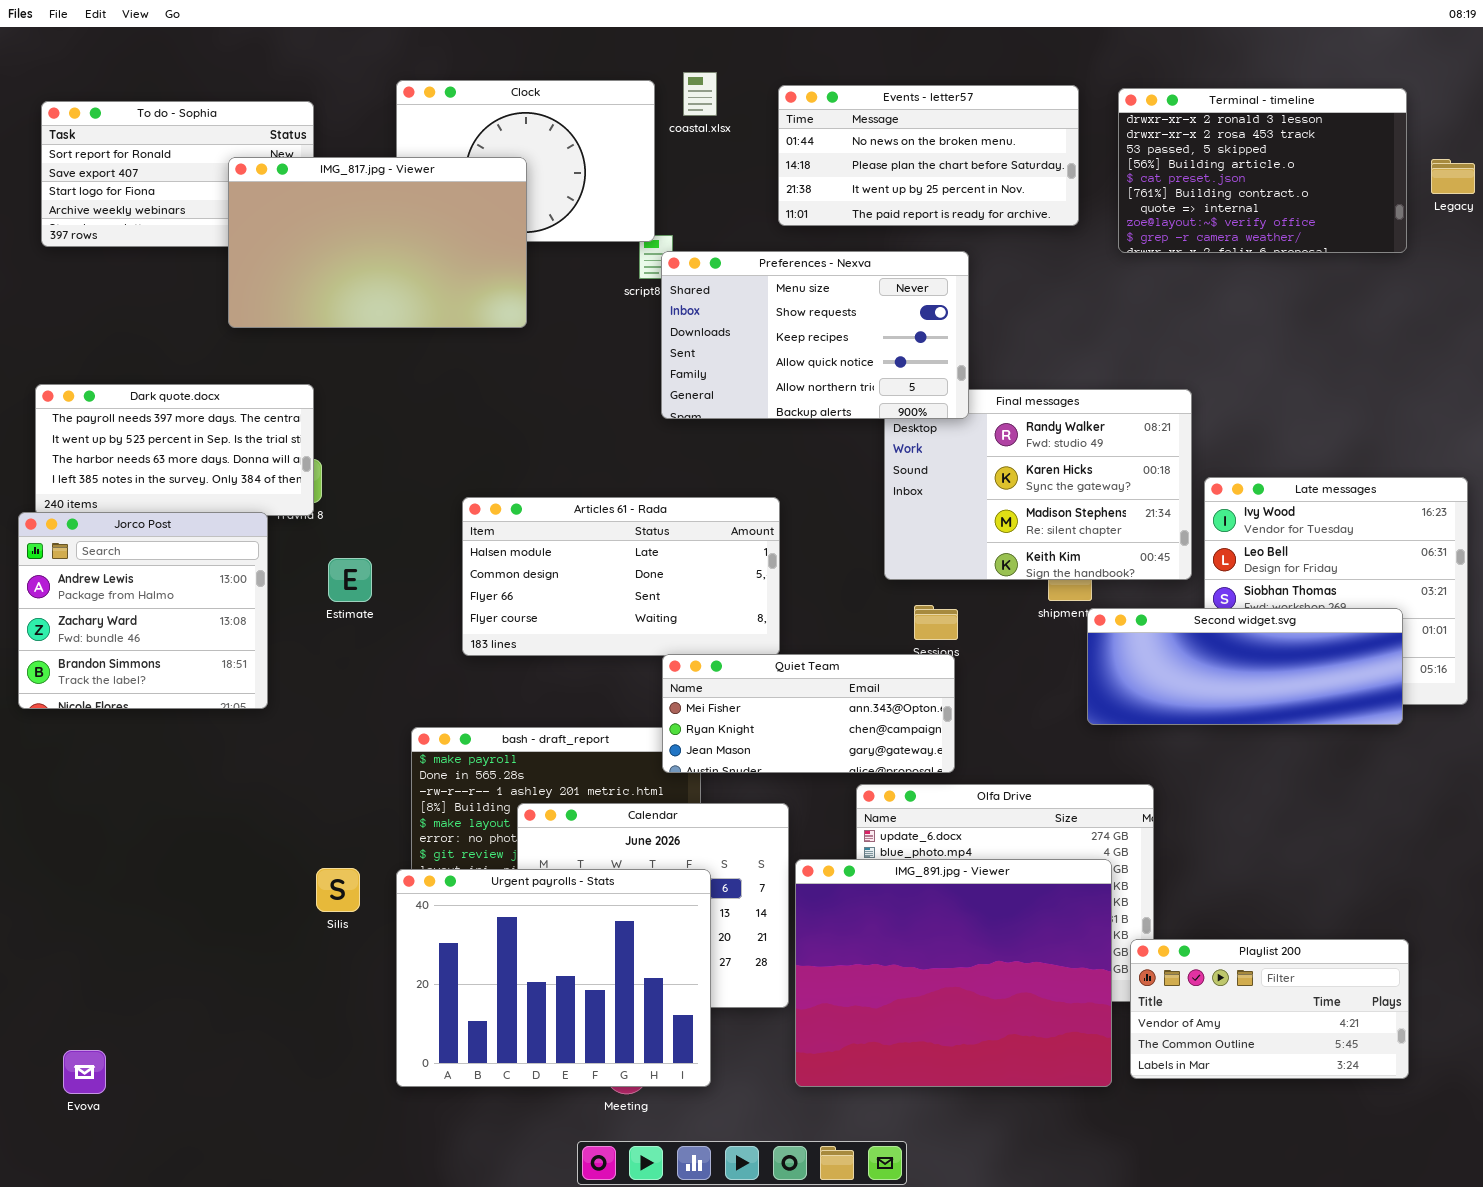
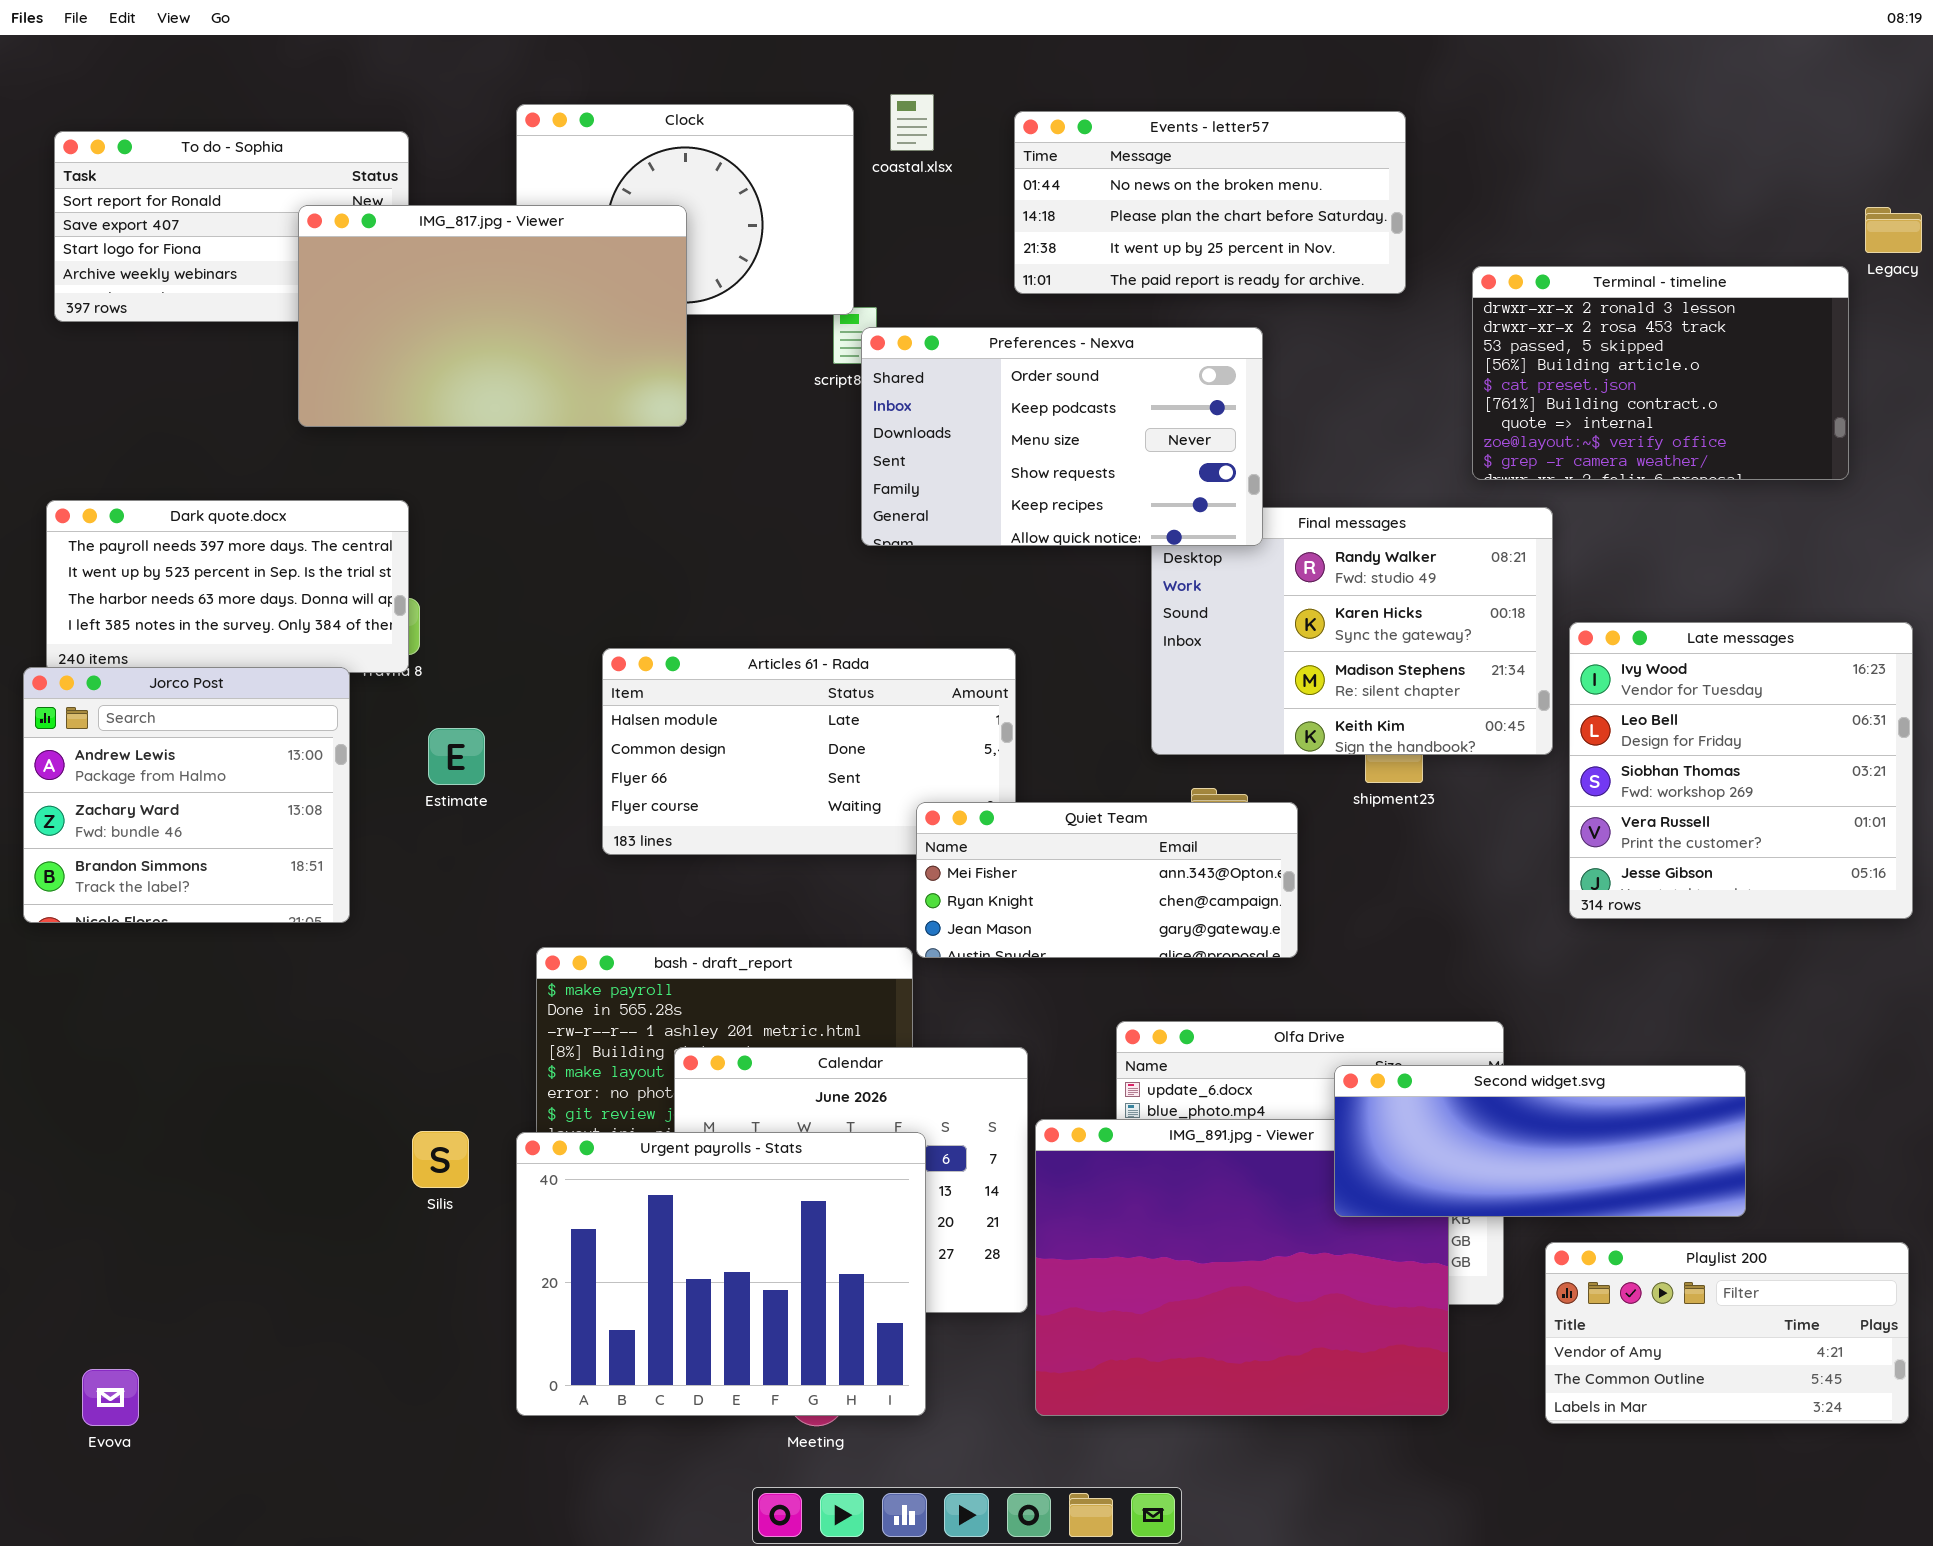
Terminal - timeline: [1118,88,1407,253] -> [1472,266,1849,480], moved
Preferences - Nexva: [661,251,969,419] -> [861,327,1263,546], scrolled up 2 rows
Second widget.svg: [1087,608,1403,725] -> [1334,1065,1746,1217], moved
Quiet Team: [662,654,955,773] -> [916,802,1298,958], moved
Playlist 200: [1130,939,1409,1079] -> [1545,1242,1909,1424], moved

